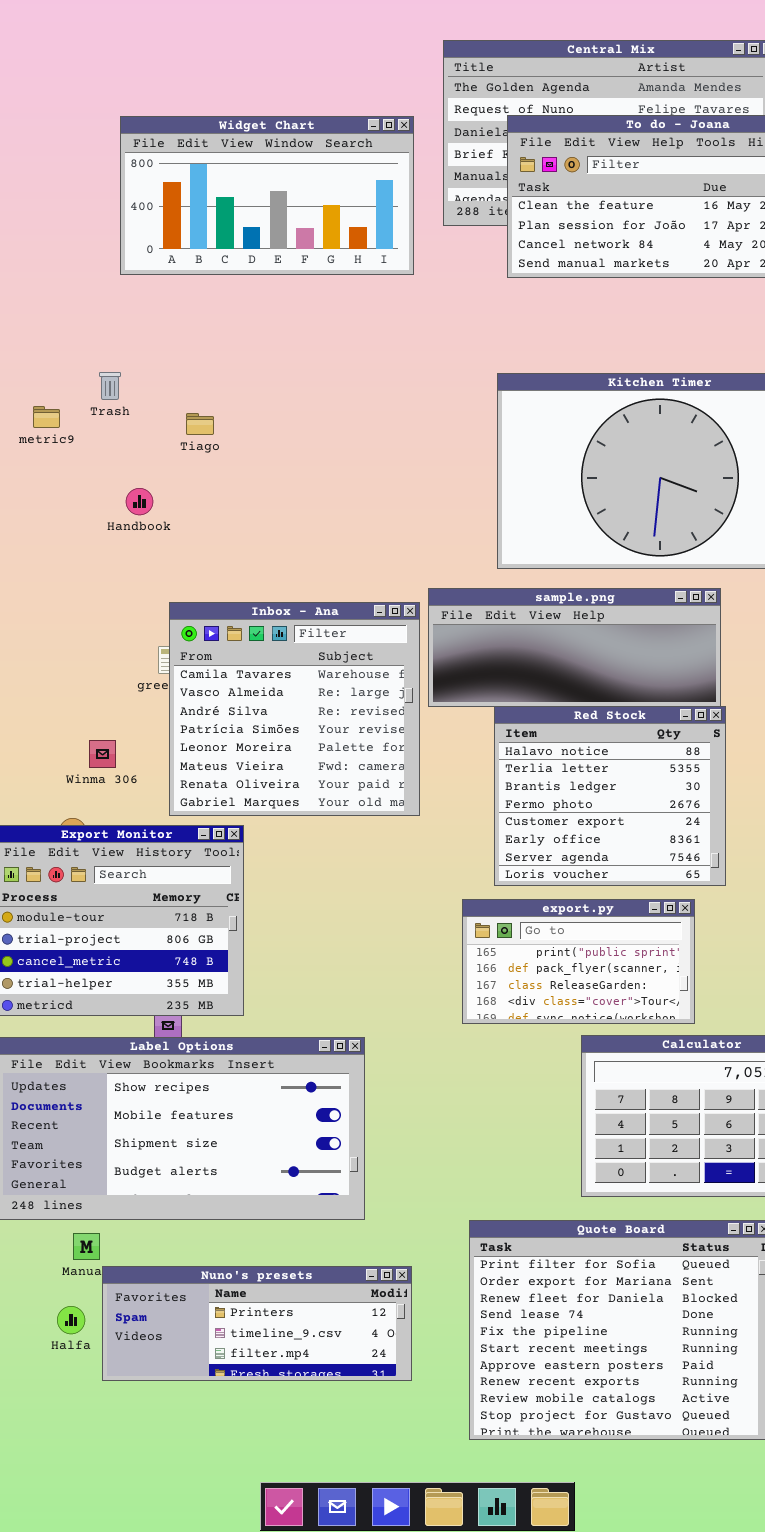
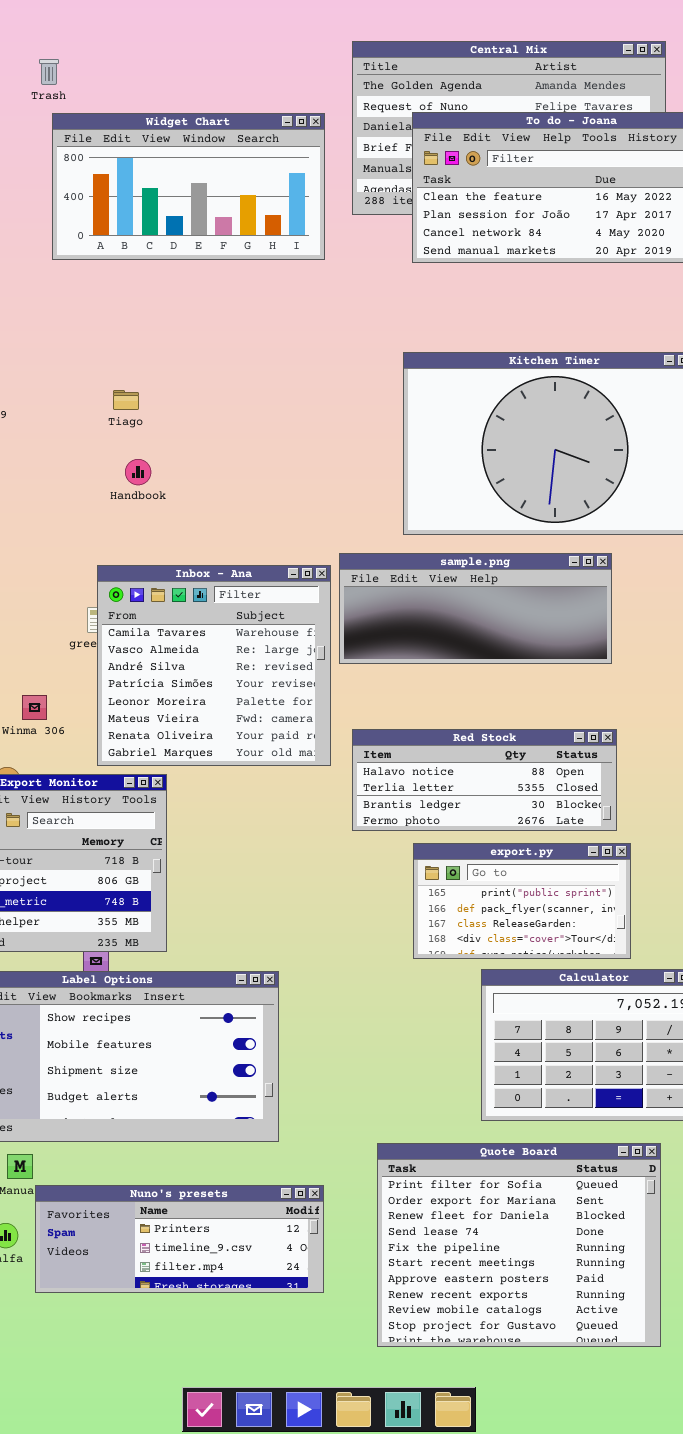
Trash: [99,372,121,400] -> [39,59,59,85], moved
Handbook: [126,488,153,515] -> [125,459,151,485], moved
Red Stock: [494,706,726,886] -> [352,729,617,831], resized
export.py: [462,899,695,1024] -> [413,843,631,959], moved

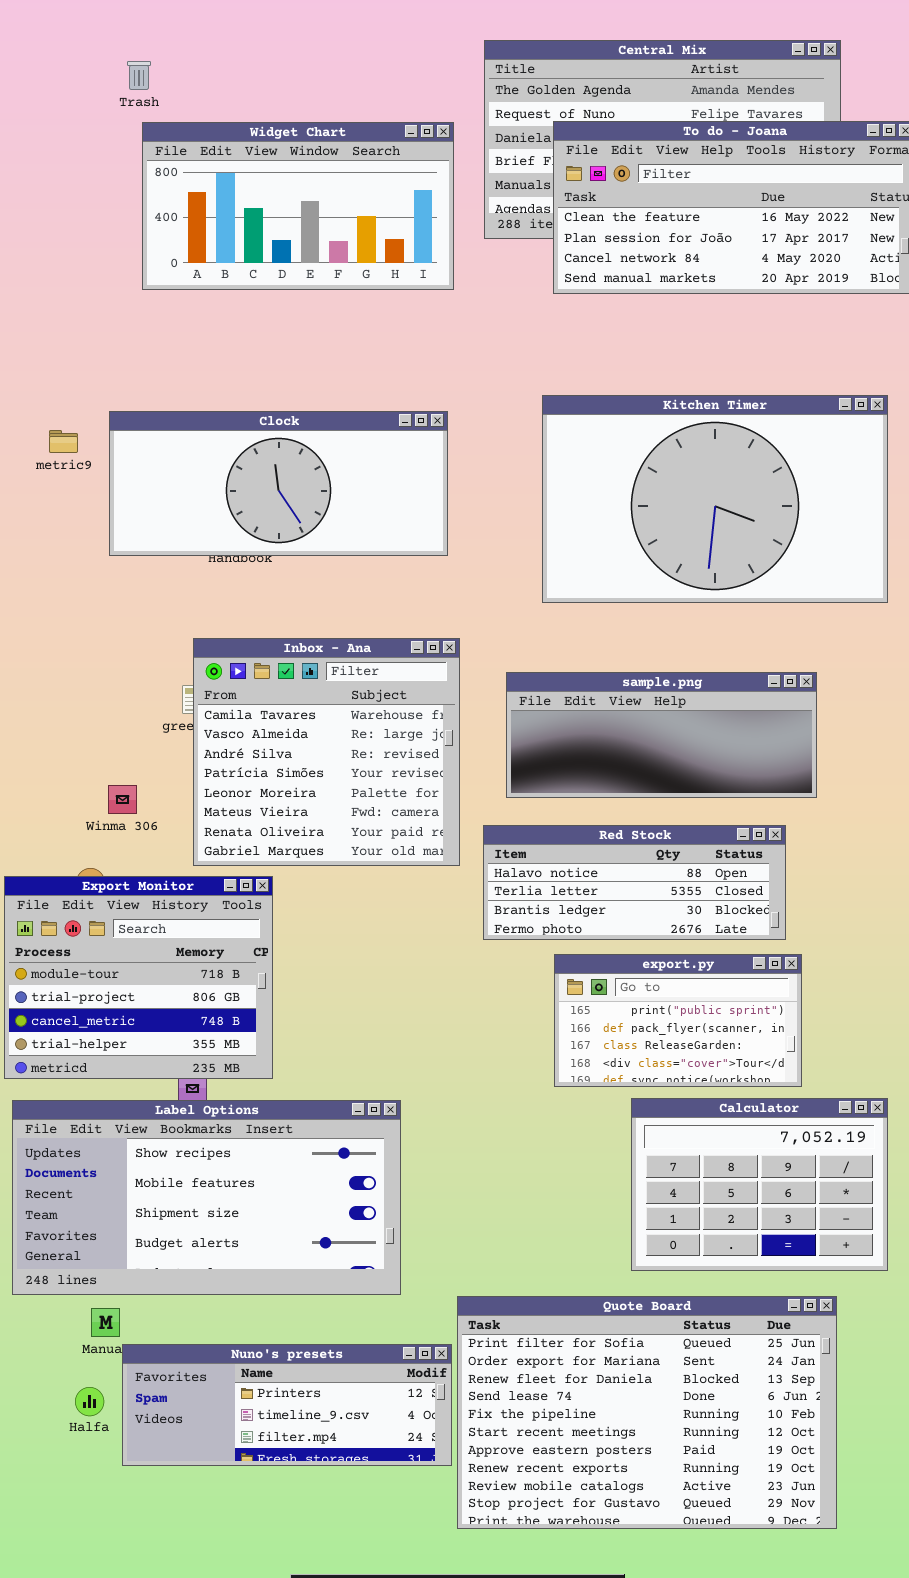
Clock: none -> [109,411,448,556], opened
sample.png: [339,553,612,664] -> [506,672,817,798], moved
Quote Board: [377,1143,661,1347] -> [457,1296,837,1529], resized

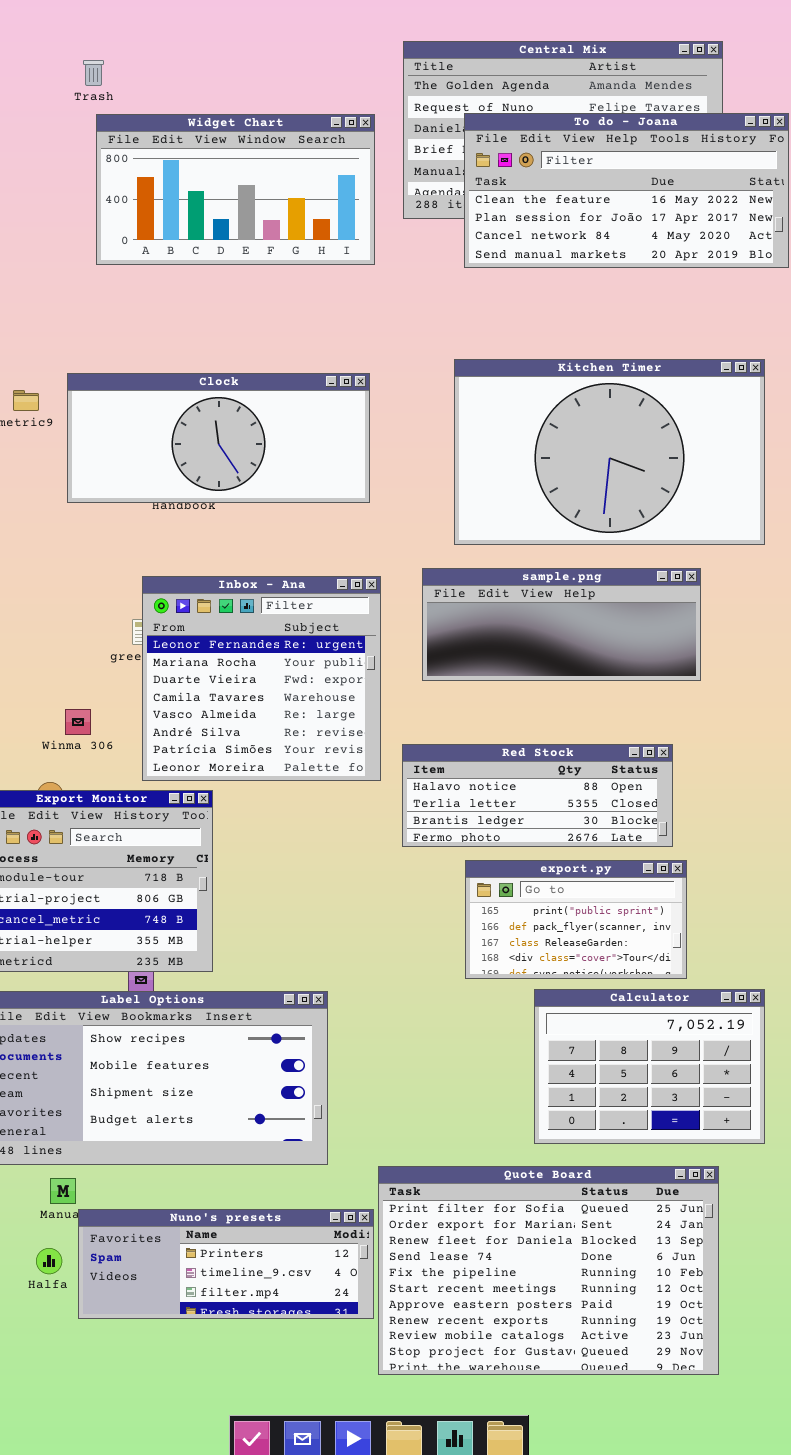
Inbox - Ana: [193,638,460,866] -> [142,576,381,781], scrolled up 3 rows
sample.png: [506,672,817,798] -> [422,568,701,681], moved

